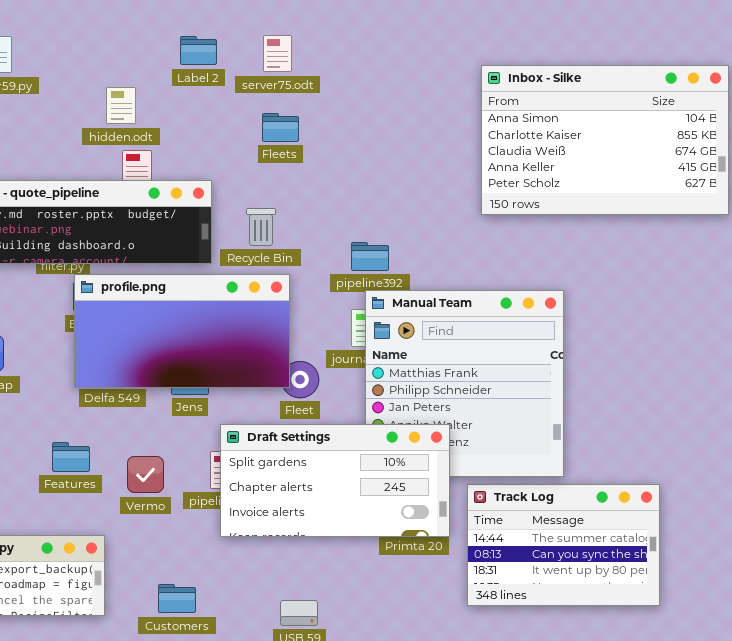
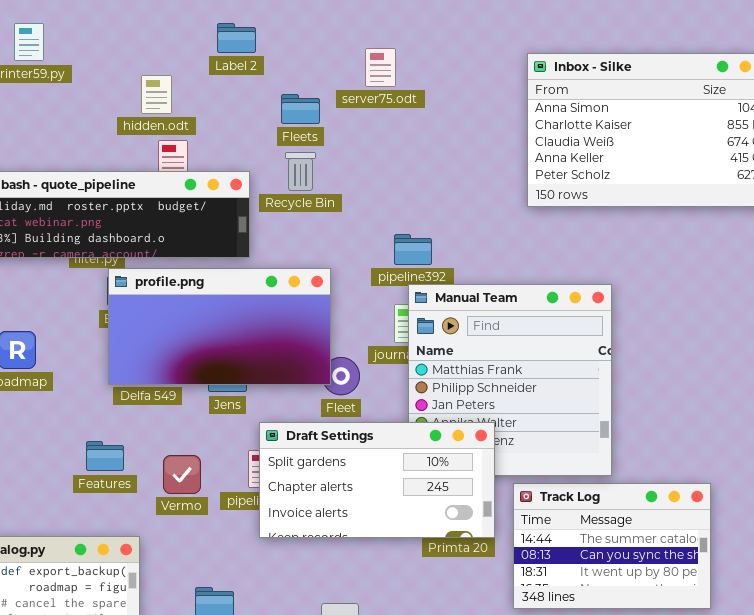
server75.odt: [263,35,292,72] -> [365,48,396,87], moved
Fleets: [262,113,299,142] -> [281,94,320,124], moved
Recycle Bin: [246,208,276,246] -> [285,152,316,191], moved

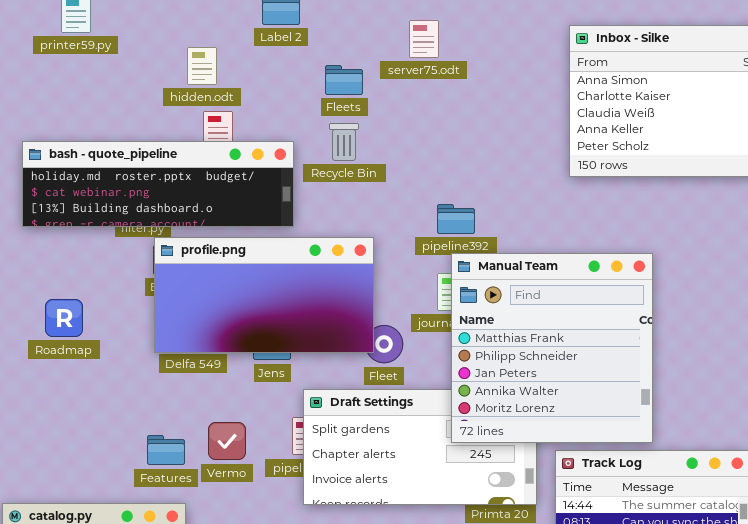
Manual Team: [408,284,612,476] -> [451,253,653,443], raised
Features: [86,441,124,471] -> [147,435,185,465], moved

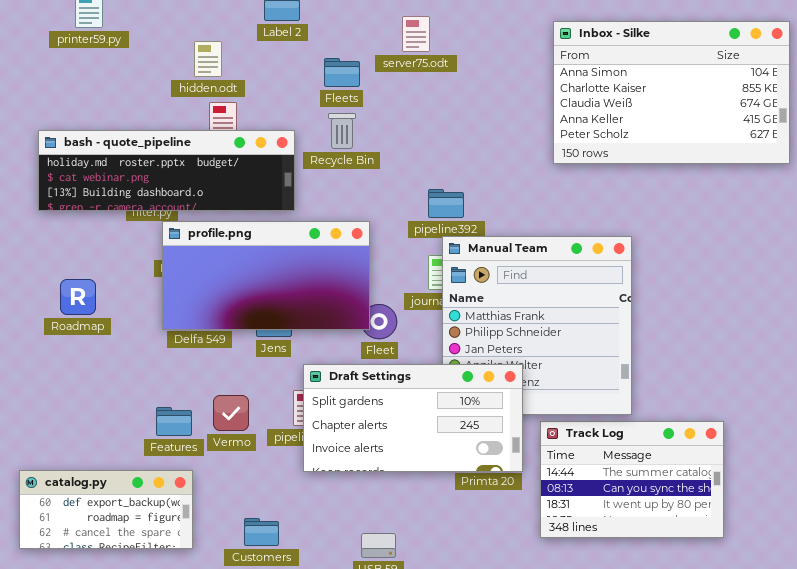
Draft Settings: [303,389,537,505] -> [303,364,523,472], raised

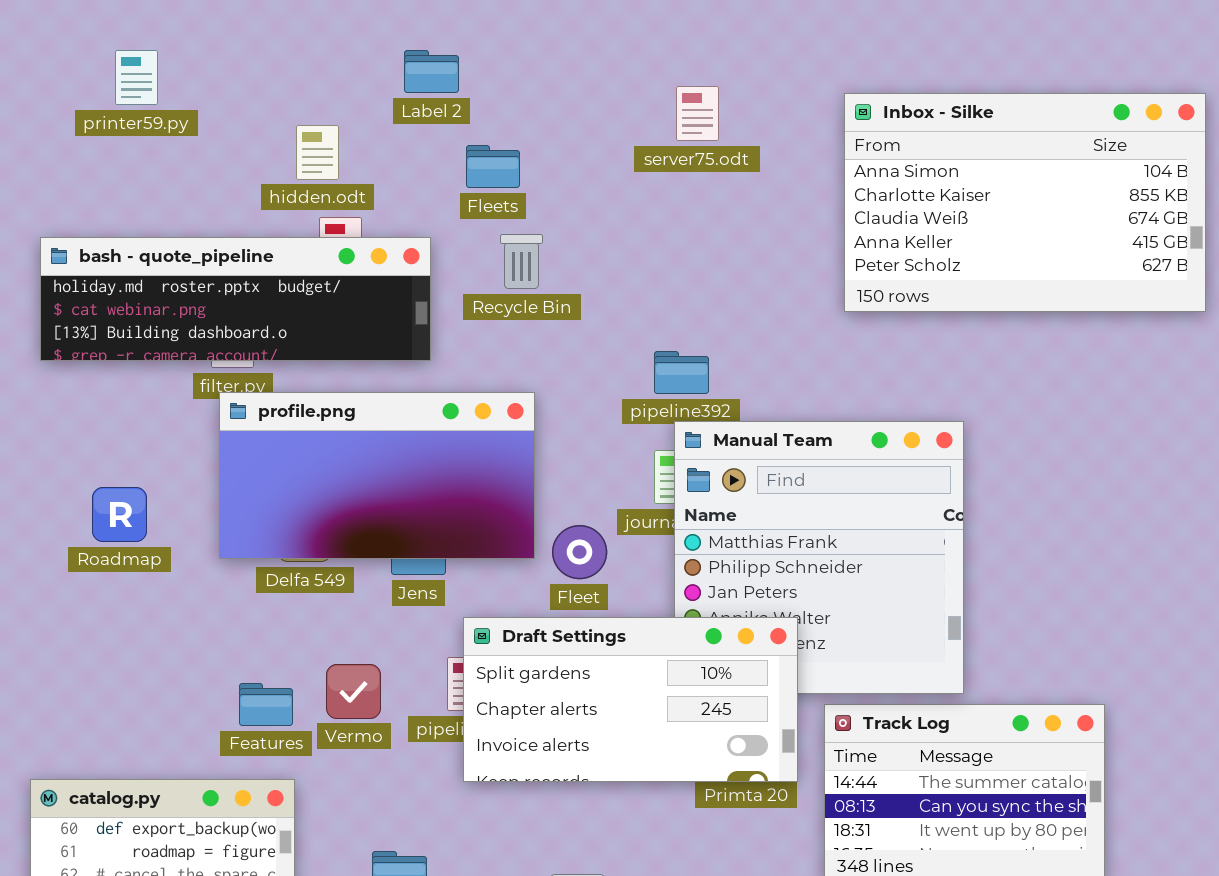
server75.odt: [402,16,430,52] -> [676,86,719,141], moved
Fleets: [324,58,360,87] -> [466,145,520,188], moved
bash - quote_pipeline: [38,130,295,211] -> [40,237,431,361], moved
profile.png: [162,221,370,330] -> [219,392,535,559], moved

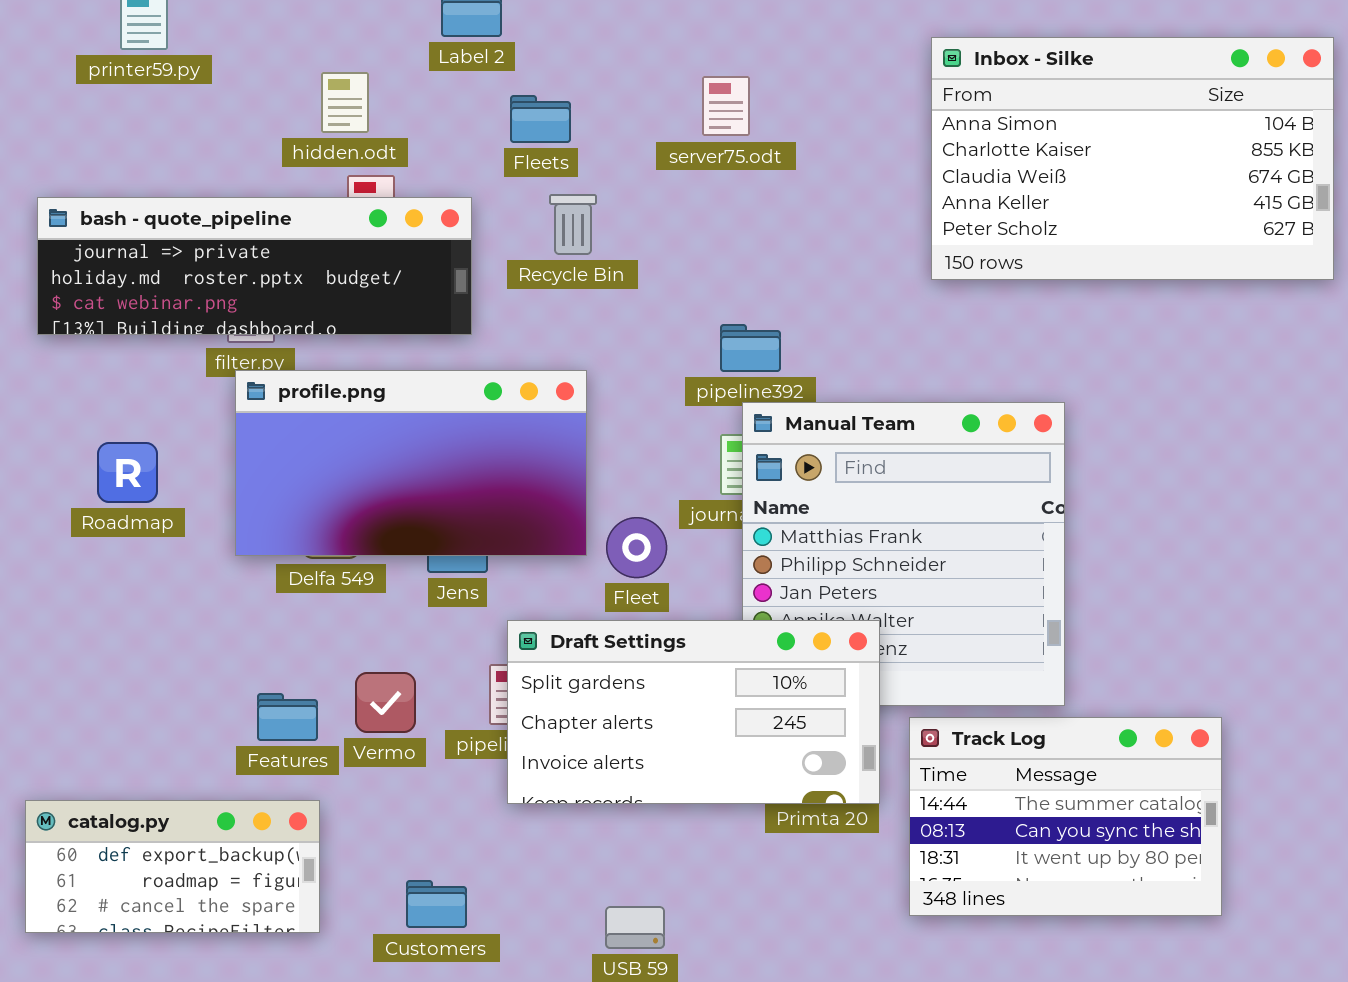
server75.odt: [676,86,719,141] -> [702,76,750,136], moved
bash - quote_pipeline: [40,237,431,361] -> [37,197,472,335], scrolled up 1 row
Roadmap: [92,487,147,542] -> [97,442,158,503], moved

